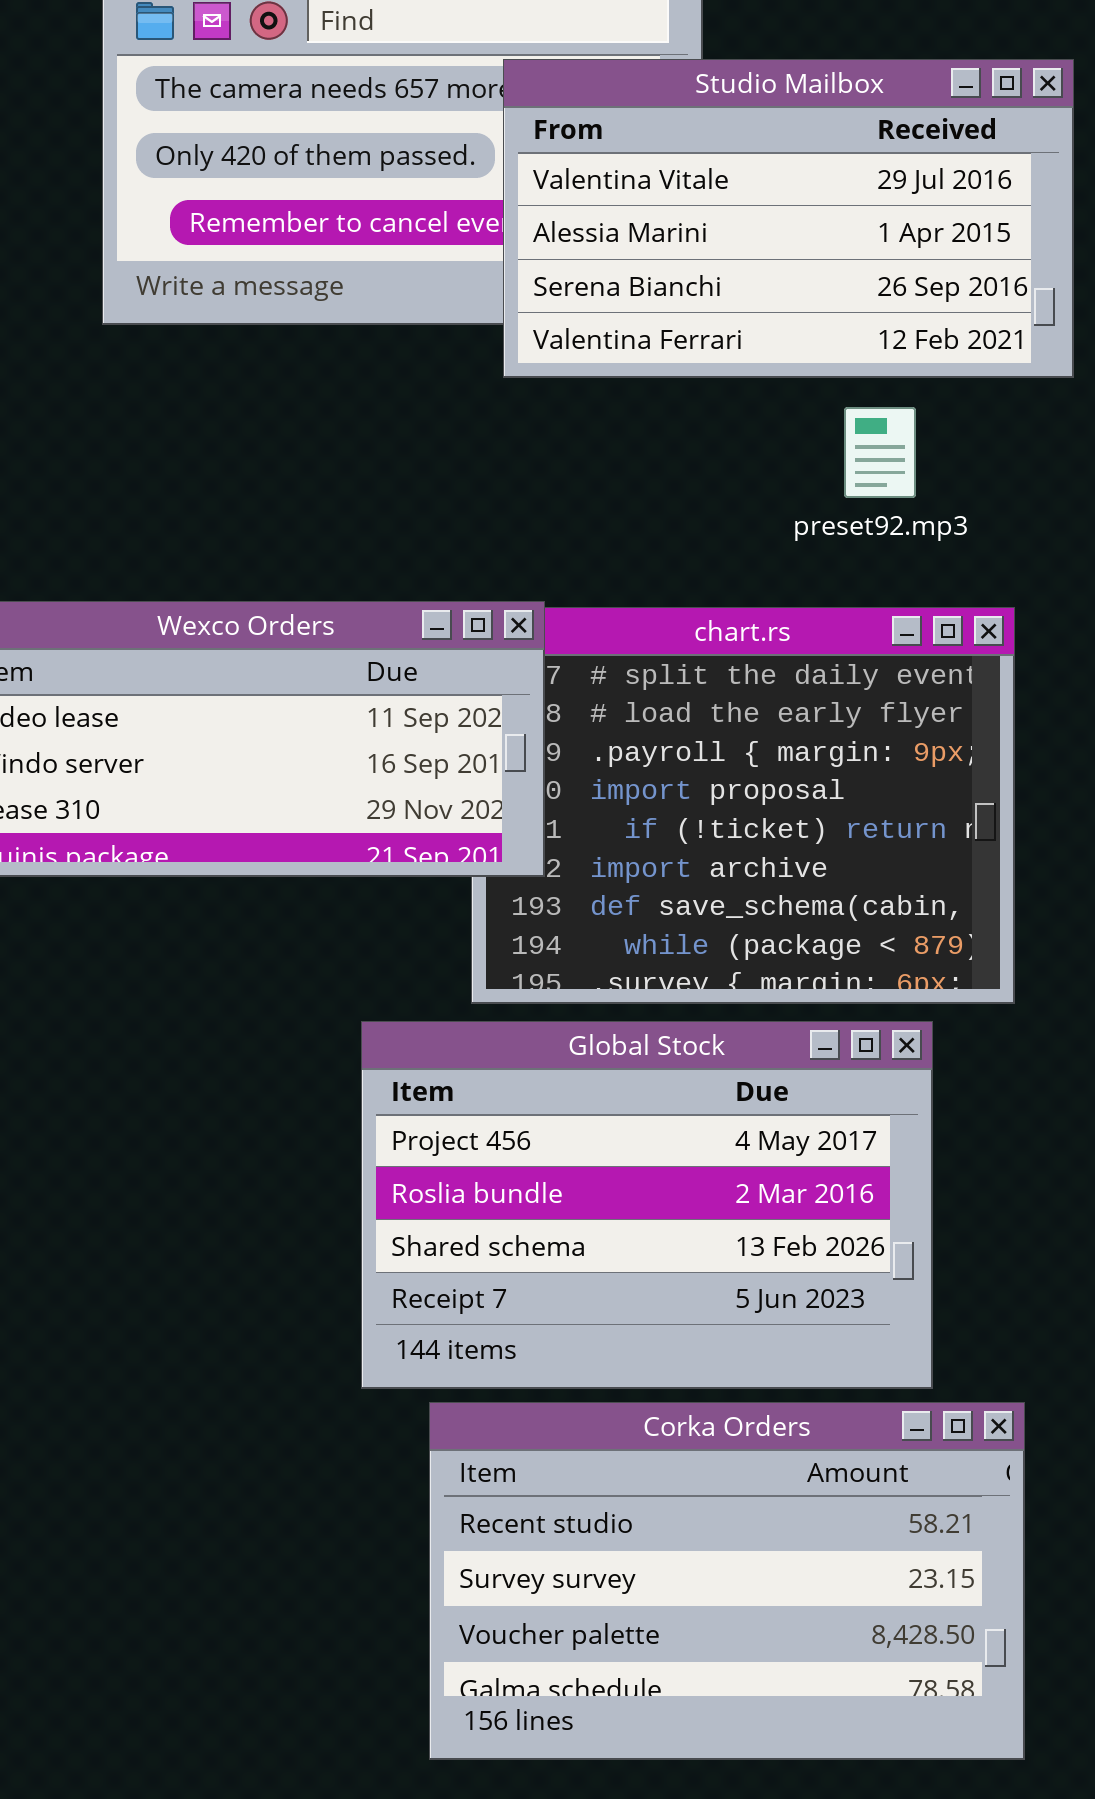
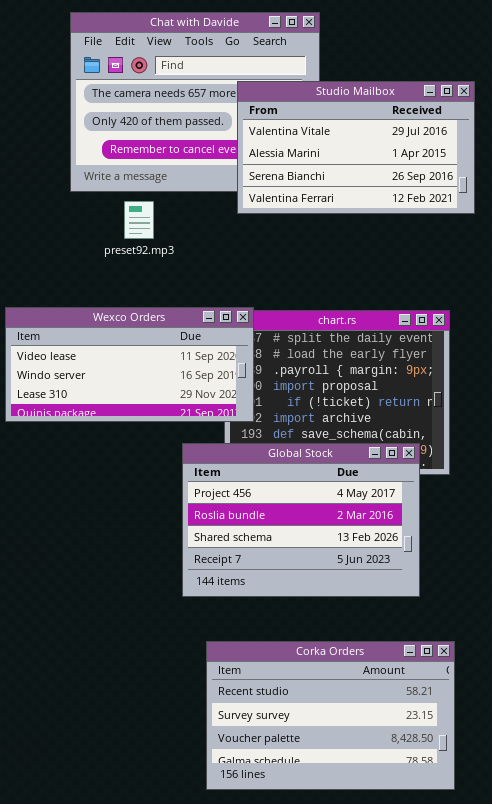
preset92.mp3: [844,407,916,498] -> [124,201,154,239], moved
Global Stock: [361,1021,933,1389] -> [182,443,420,597], moved

